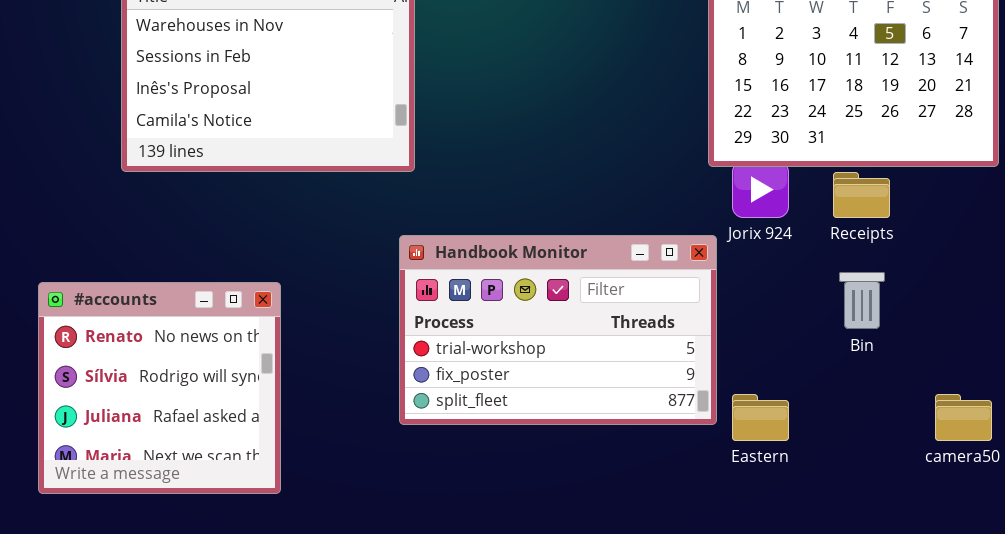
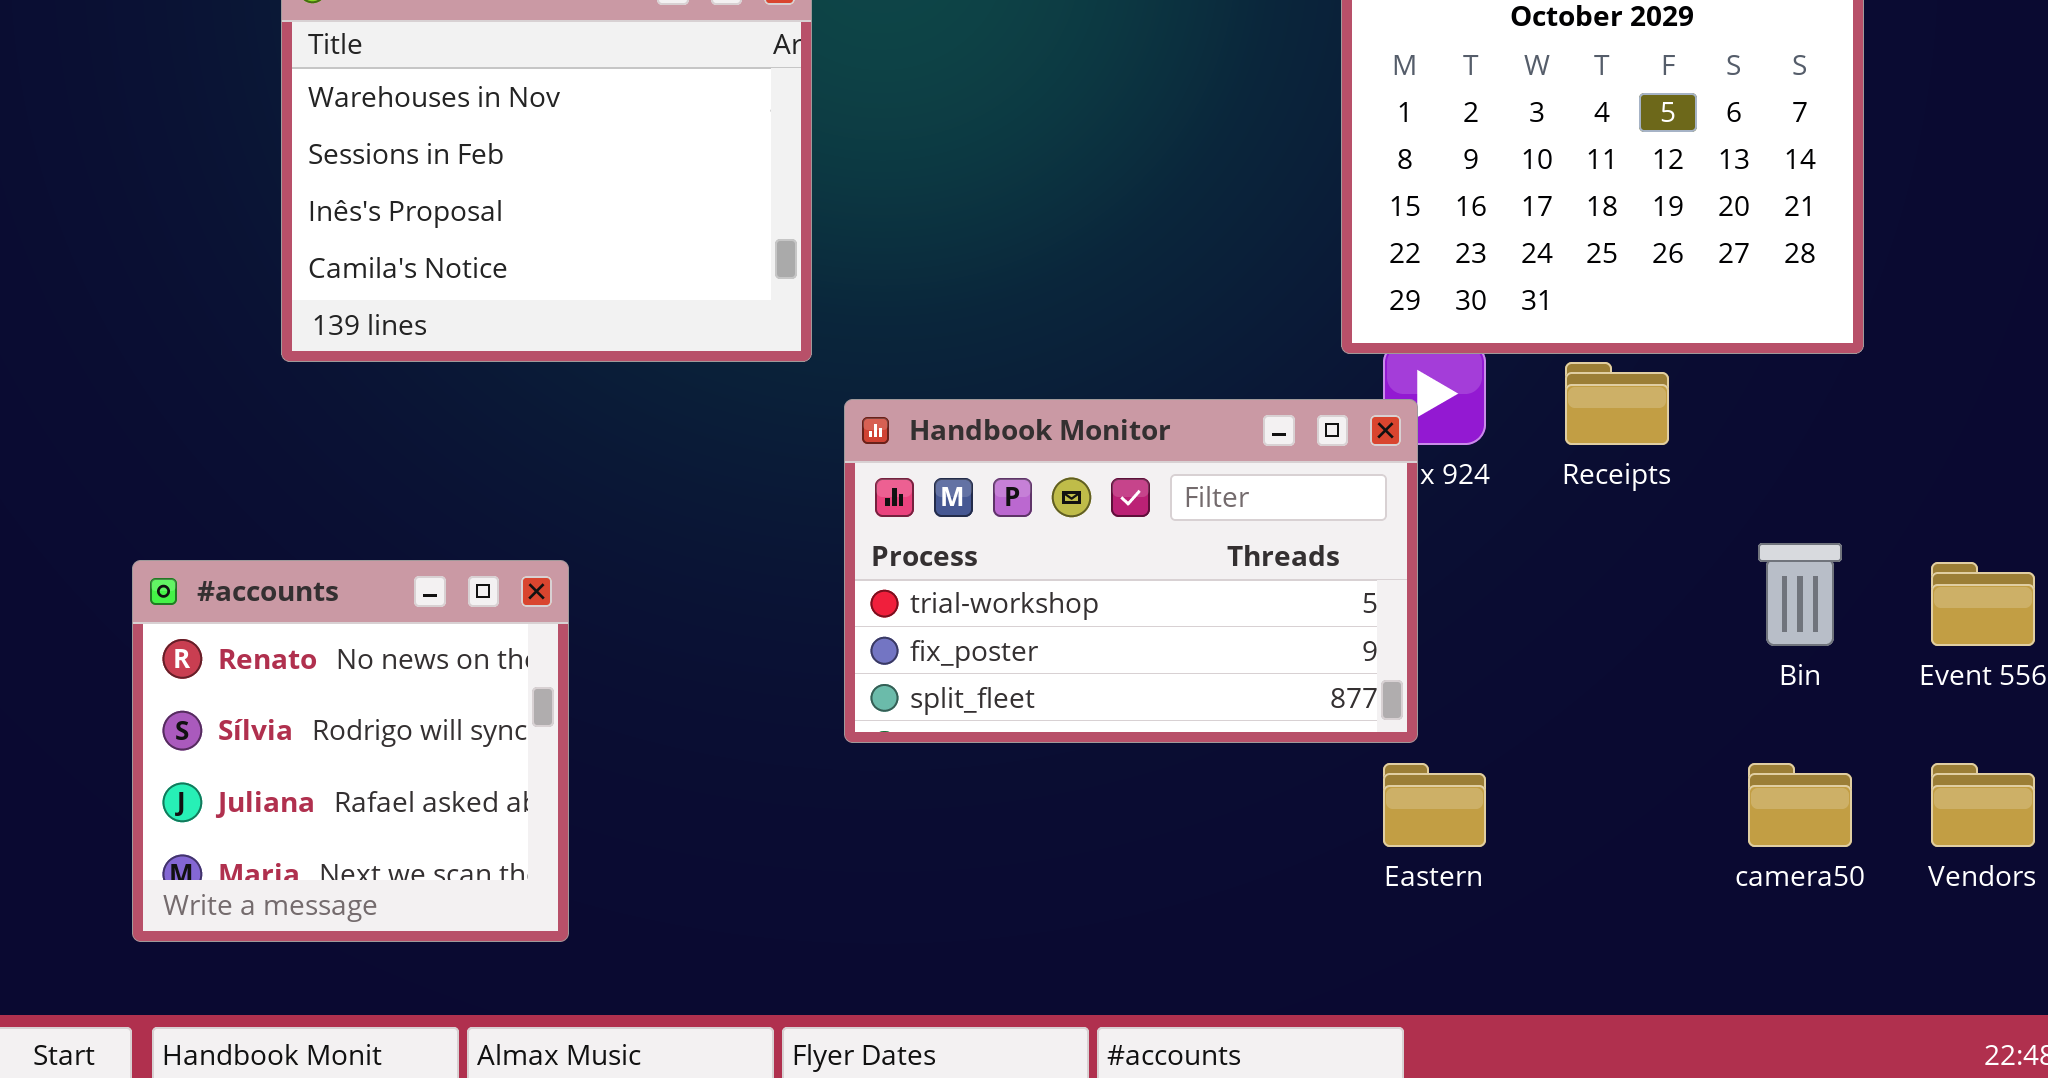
Handbook Monitor: [399,235,717,425] -> [844,399,1418,743], moved
Bin: [839,272,885,329] -> [1758,543,1842,646], moved

